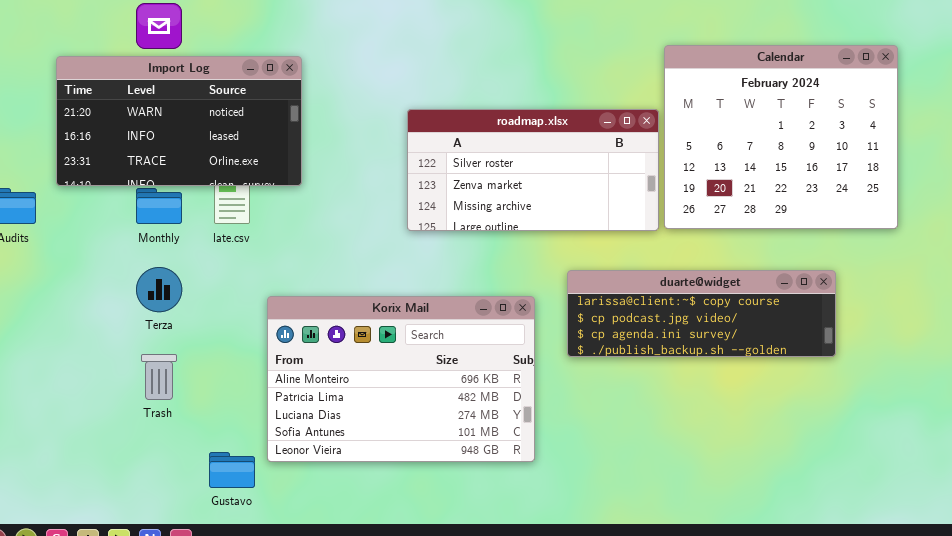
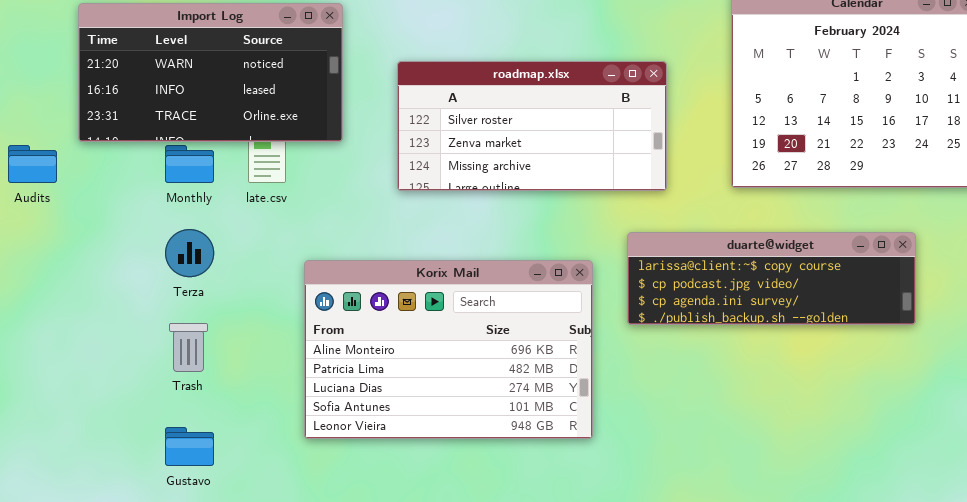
roadmap.xlsx: [407,109,659,231] -> [397,61,667,191], moved
Gustavo: [209,452,255,488] -> [165,427,214,466], moved

